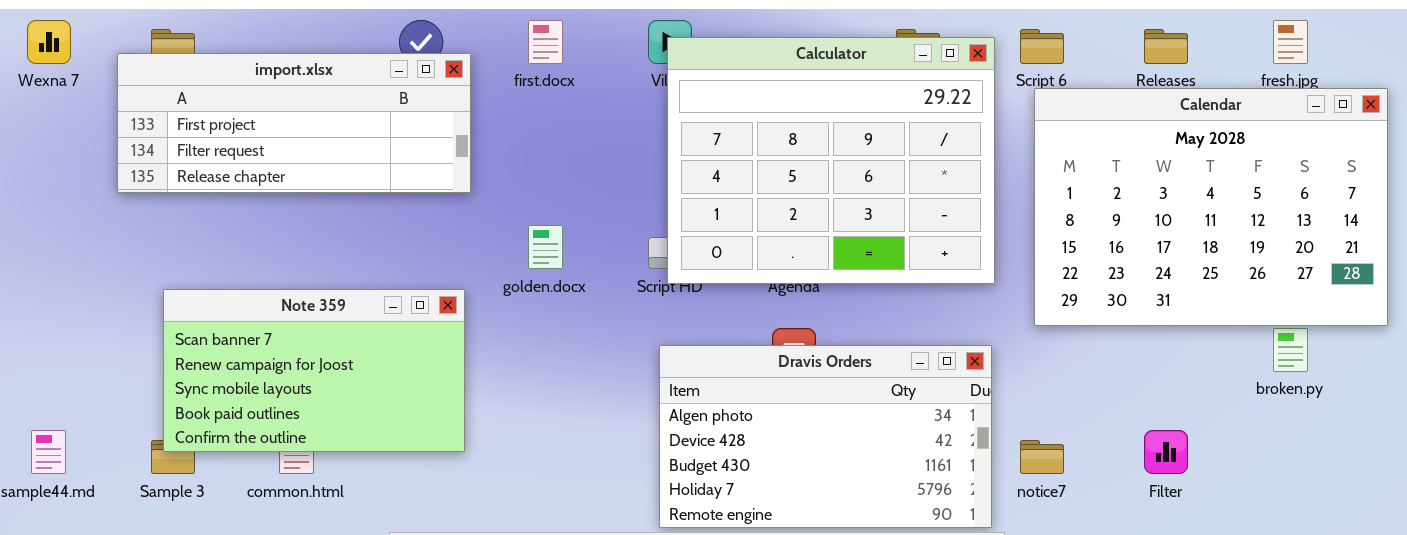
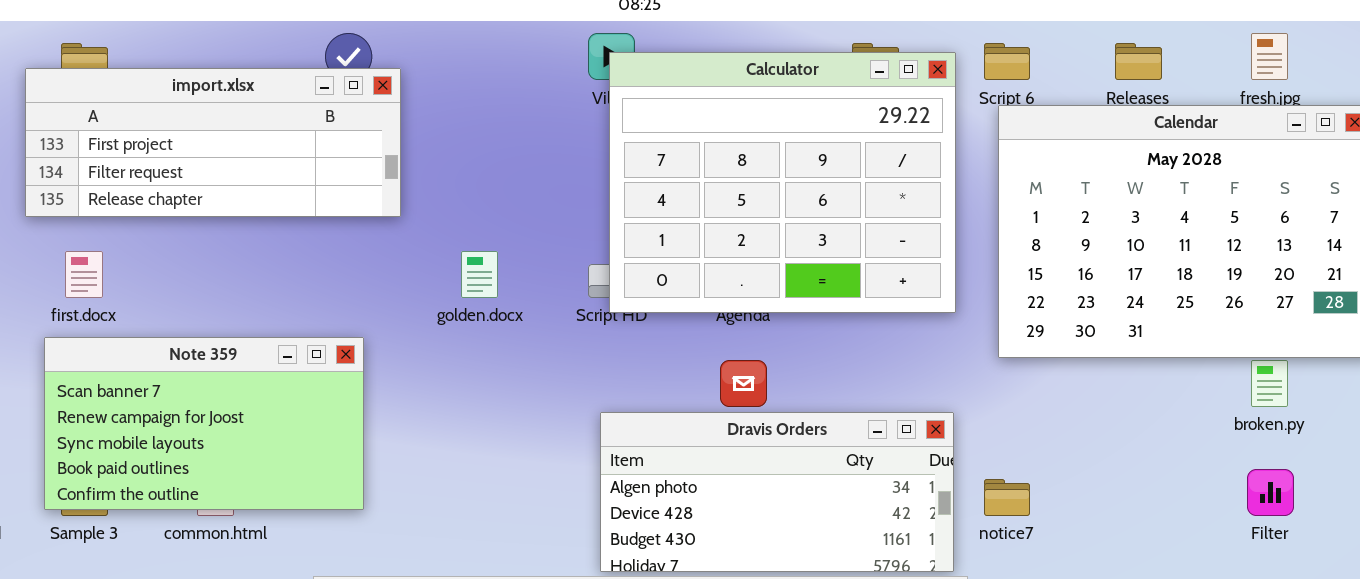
first.docx: [528,20,563,64] -> [65,251,103,298], moved
Note 359: [163,289,465,452] -> [44,337,364,510], moved
Dravis Orders: [659,345,992,528] -> [600,412,954,572], resized
Filter: [1144,430,1188,474] -> [1247,469,1294,516], moved

